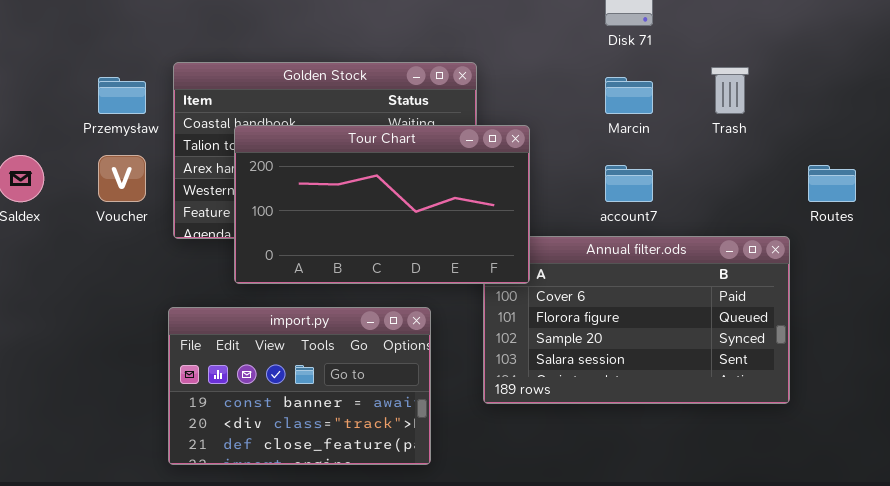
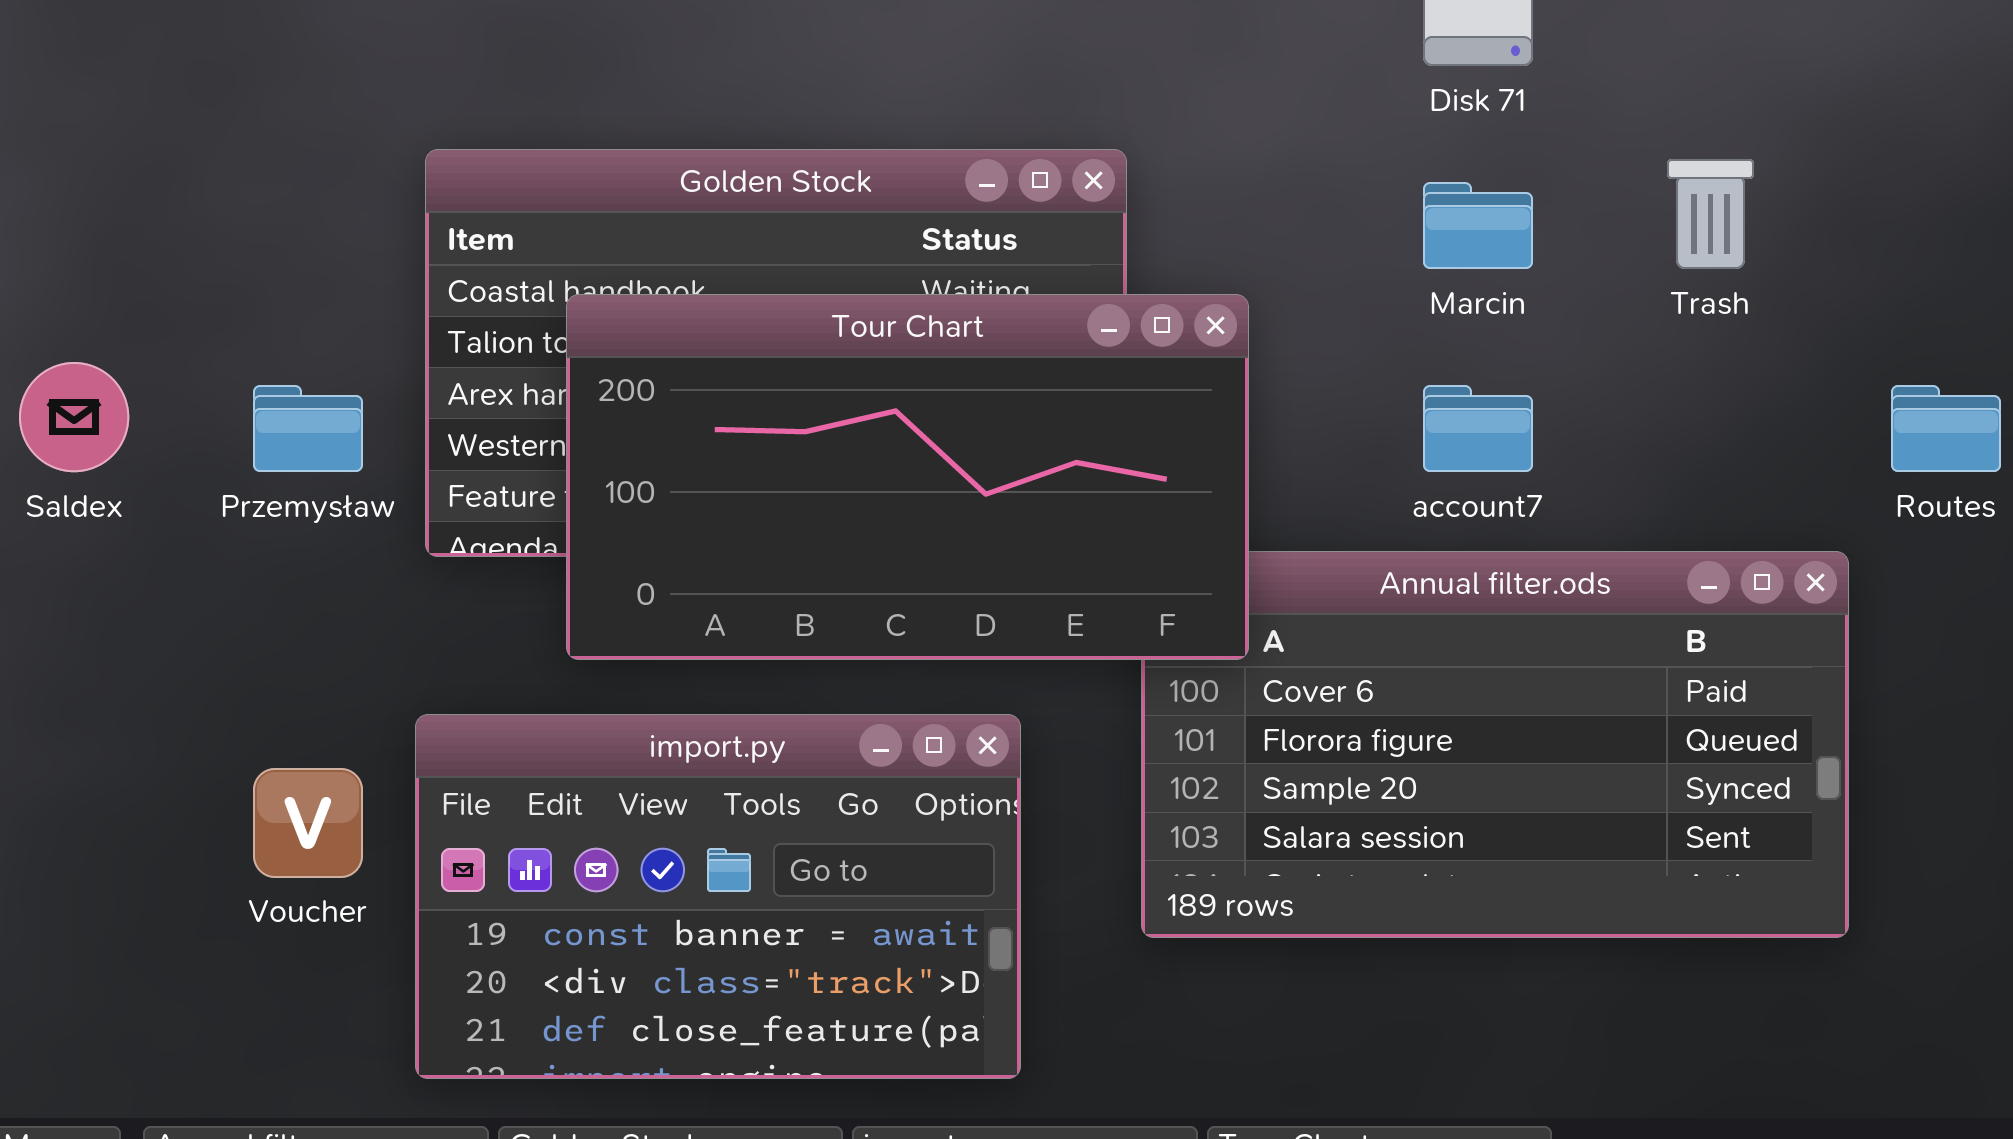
Przemysław: [98,77,146,114] -> [253,385,363,472], moved
Voucher: [98,155,146,202] -> [253,768,363,878], moved

